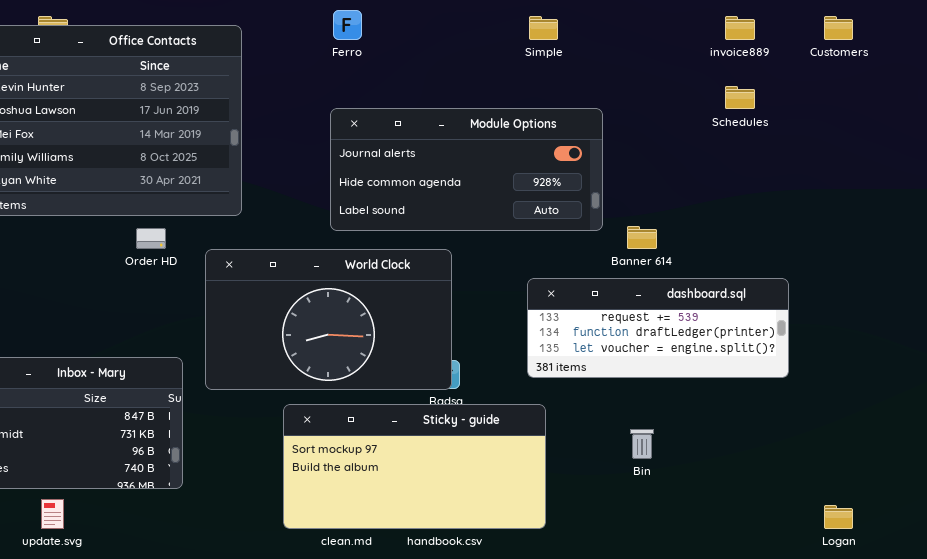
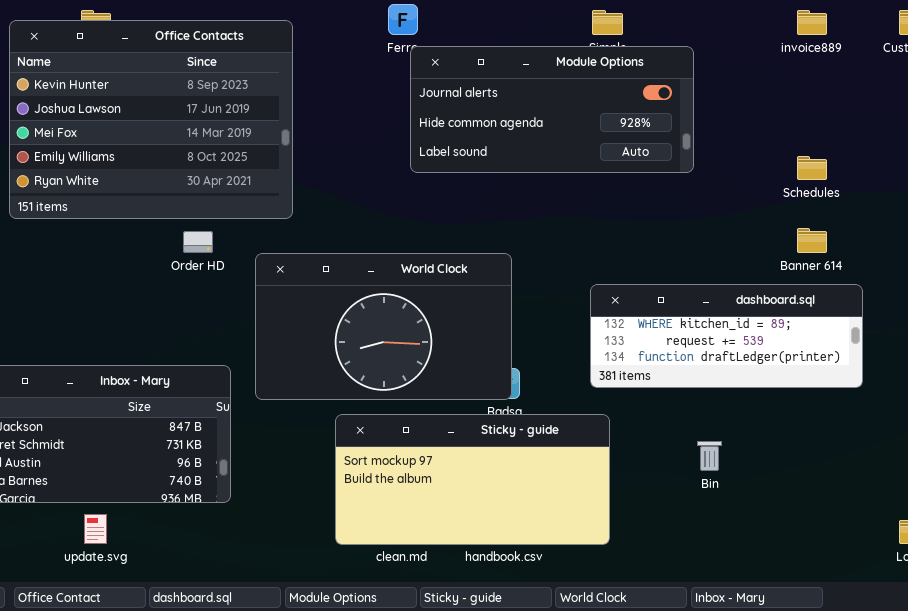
Schedules: [725,86,755,109] -> [797,156,827,180], moved
Module Options: [330,108,603,231] -> [410,46,694,173], moved
Banner 614: [627,226,657,249] -> [797,228,827,253], moved
dashboard.sql: [527,278,789,378] -> [590,284,863,388], scrolled up 1 row

